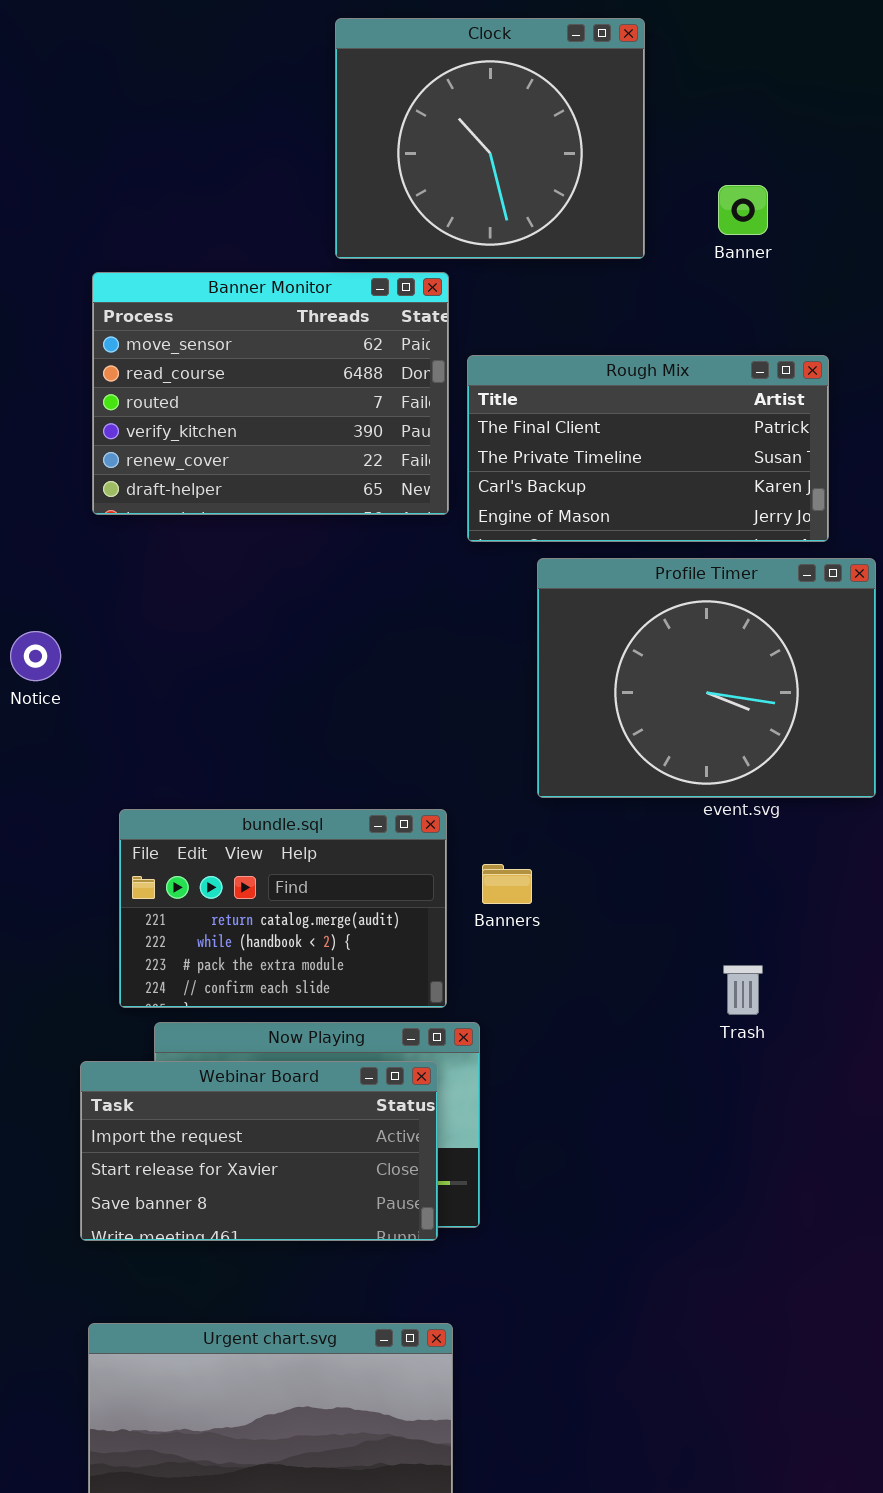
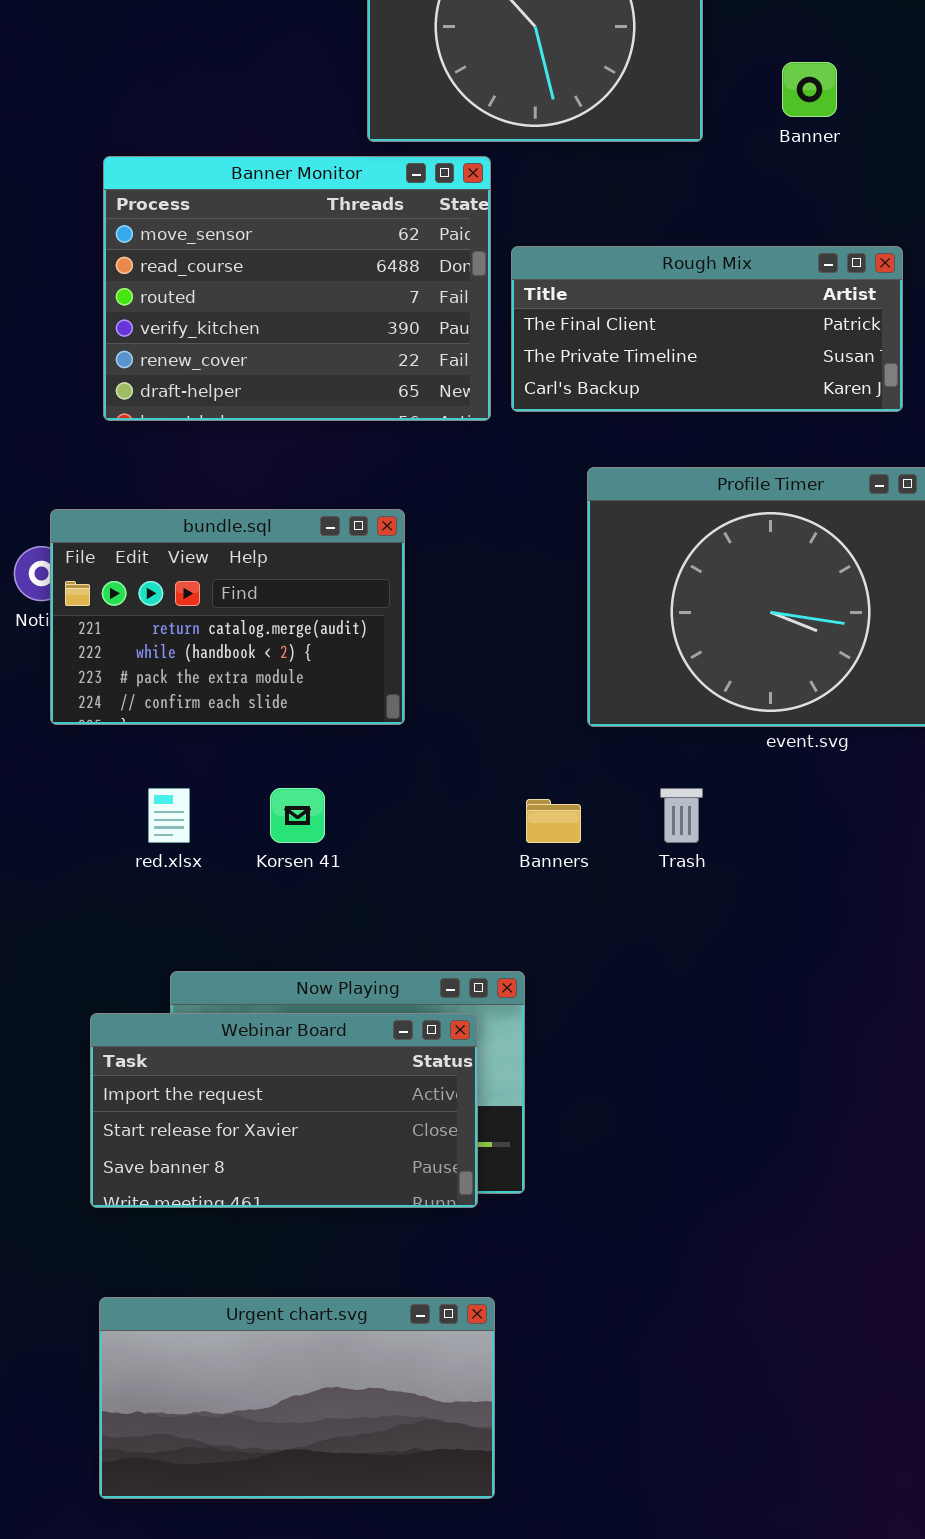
Rough Mix: [467,355,829,542] -> [511,246,903,412], resized
bundle.sql: [119,809,447,1008] -> [50,509,405,725], moved
Trash: [723,965,763,1015] -> [660,788,703,843], moved

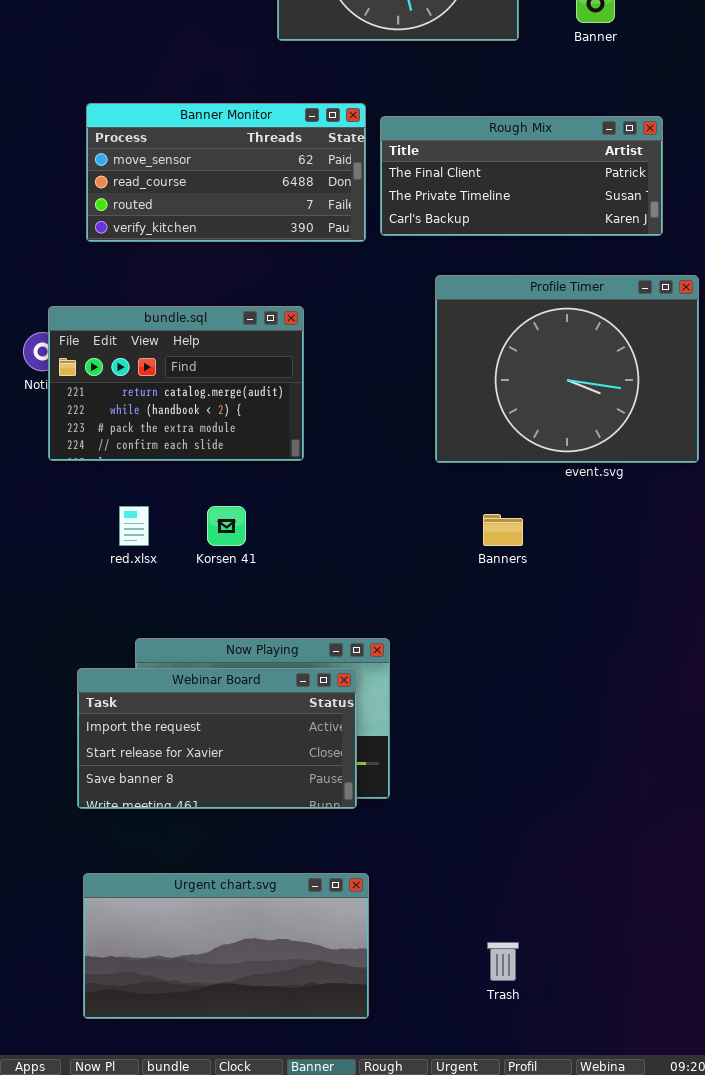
Banner Monitor: [103,156,491,421] -> [86,103,366,242], resized
Trash: [660,788,703,843] -> [487,942,519,981], moved
Banners: [526,799,581,843] -> [483,514,523,546], moved

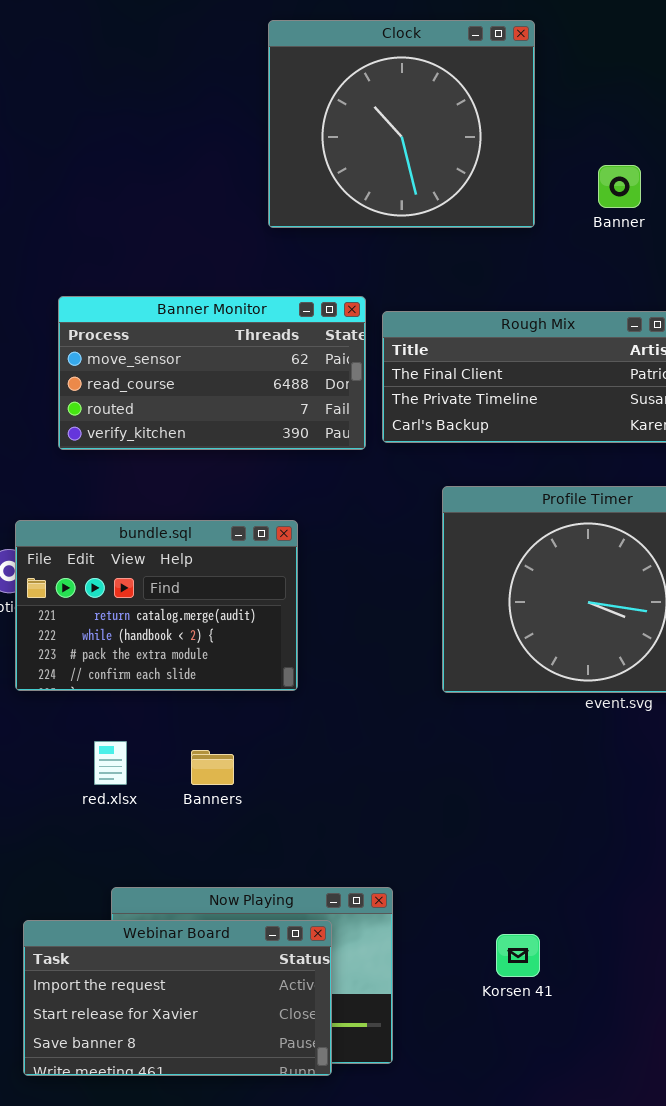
Korsen 41: [207,506,246,546] -> [496,934,540,977], moved
Banners: [483,514,523,546] -> [191,750,234,785], moved
Webinar Board: [77,668,357,809] -> [23,920,332,1076], moved

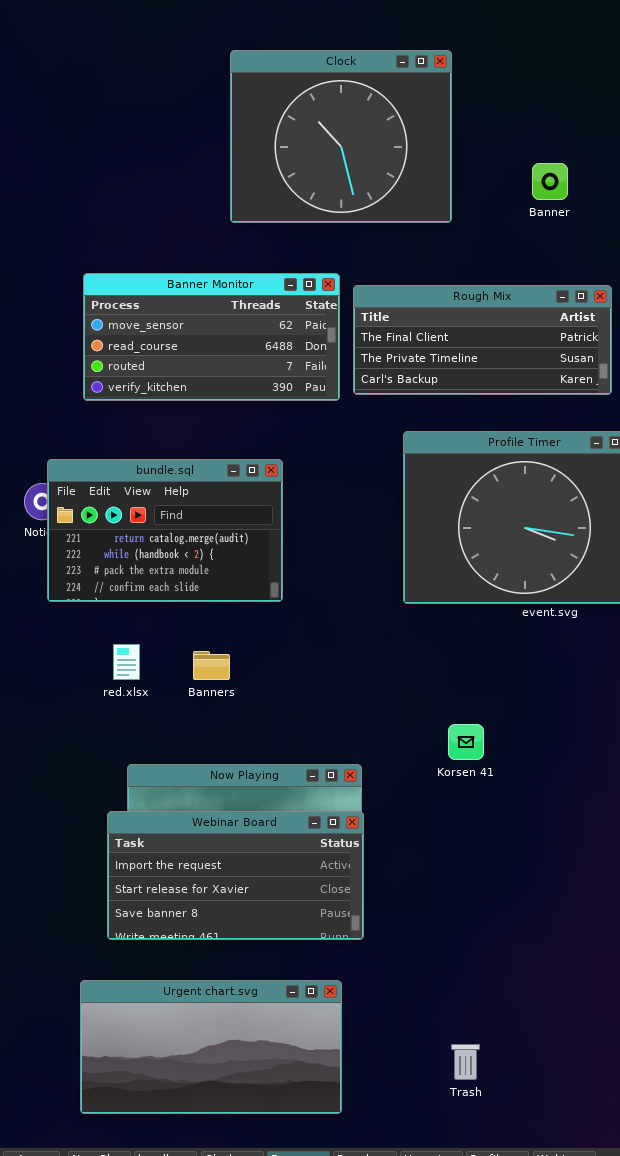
Clock: [268,20,535,228] -> [230,50,452,223], moved
Webinar Board: [23,920,332,1076] -> [107,811,364,940], moved
Korsen 41: [496,934,540,977] -> [448,724,484,760], moved

